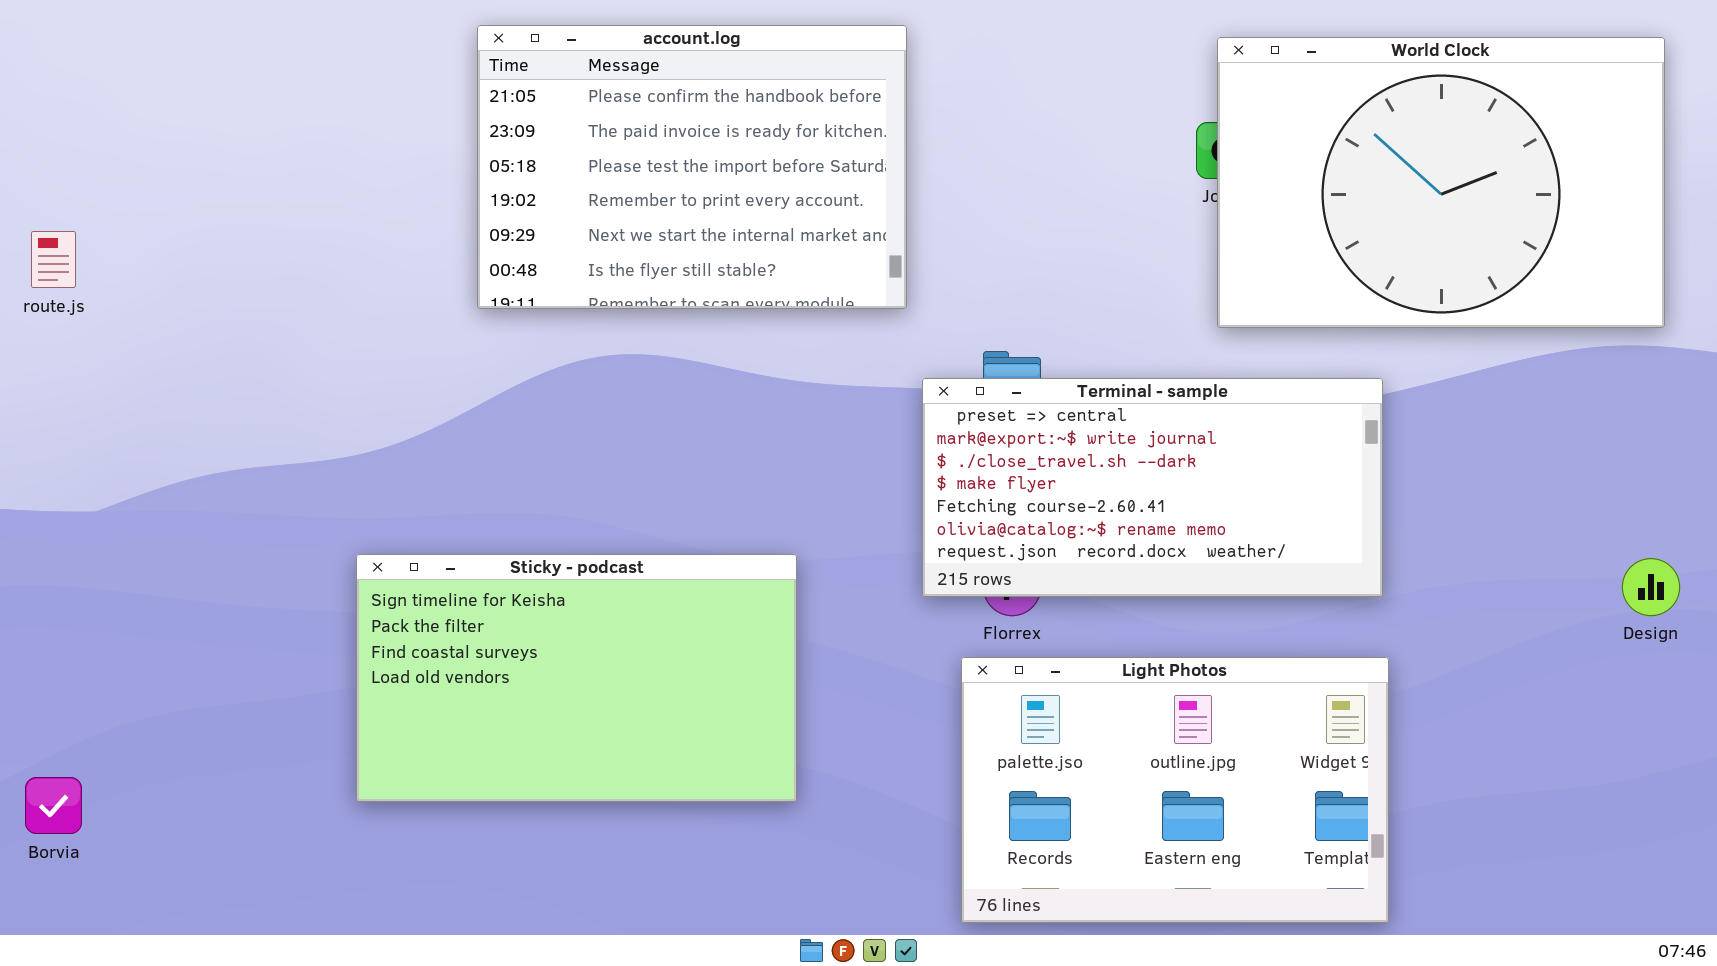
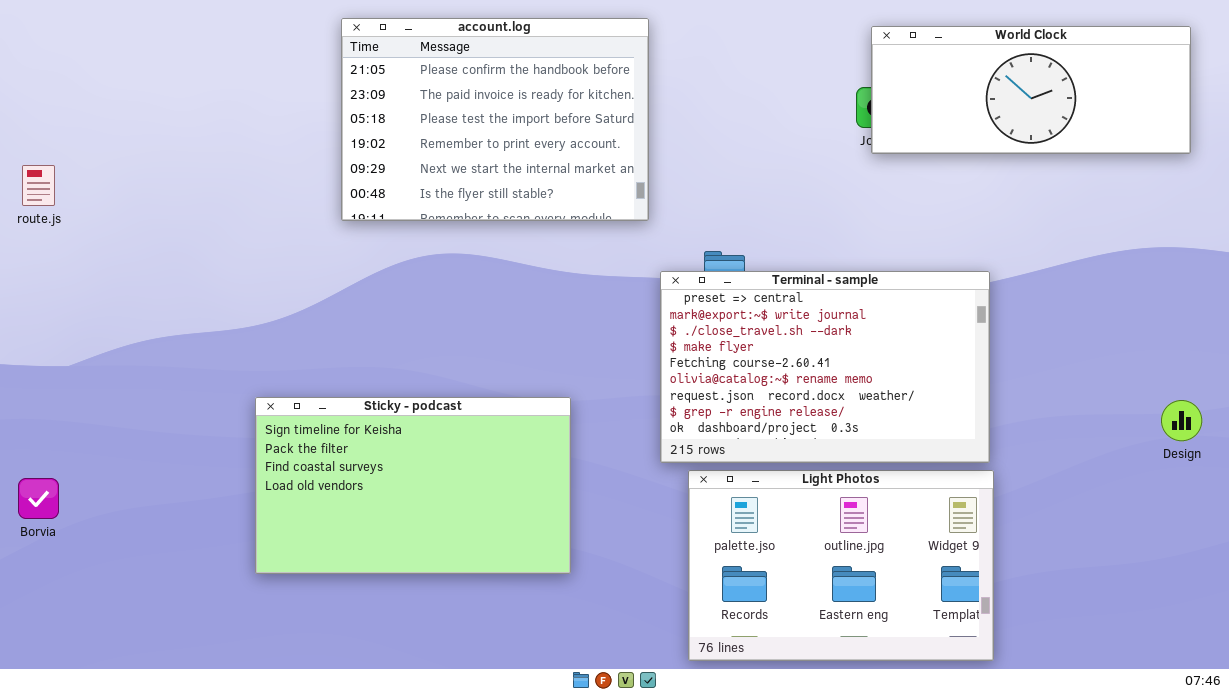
World Clock: [1217,37,1665,328] -> [871,26,1191,154], resized
Terminal - sample: [922,378,1383,597] -> [660,271,990,463], resized
Borvia: [25,777,82,834] -> [18,478,59,519], moved

